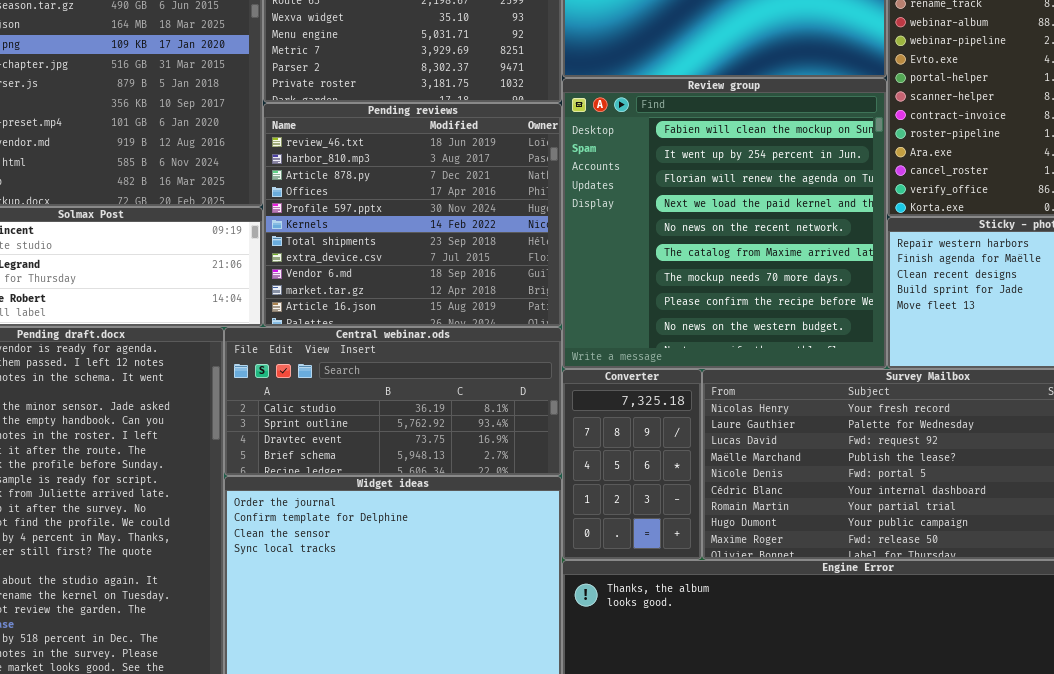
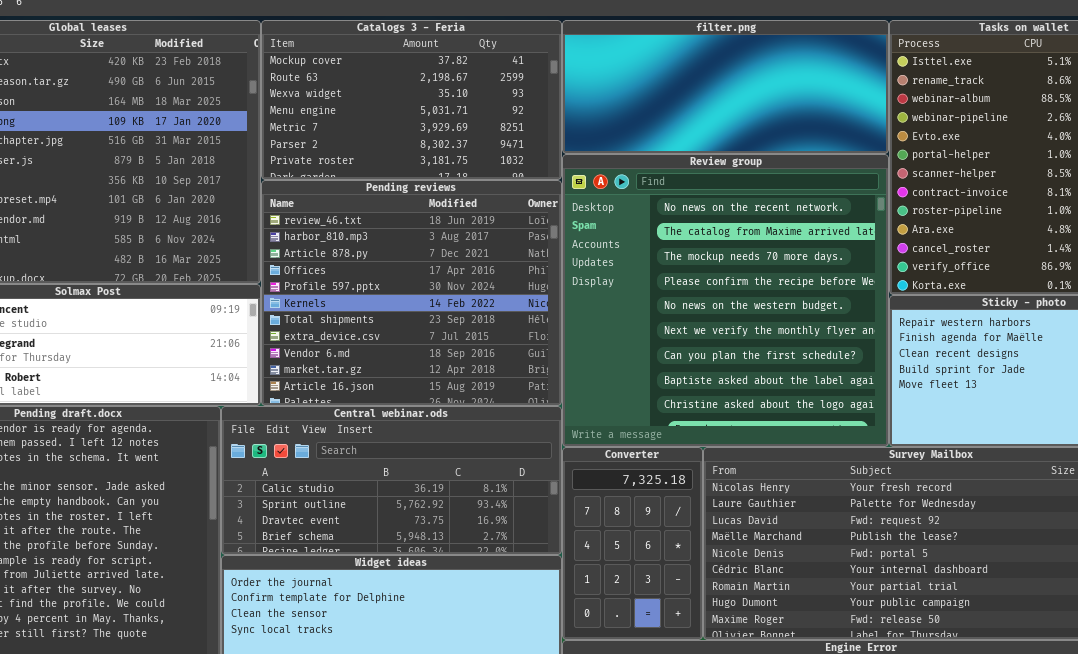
Review group: [562,78,887,369] -> [562,154,889,447], scrolled down 4 rows

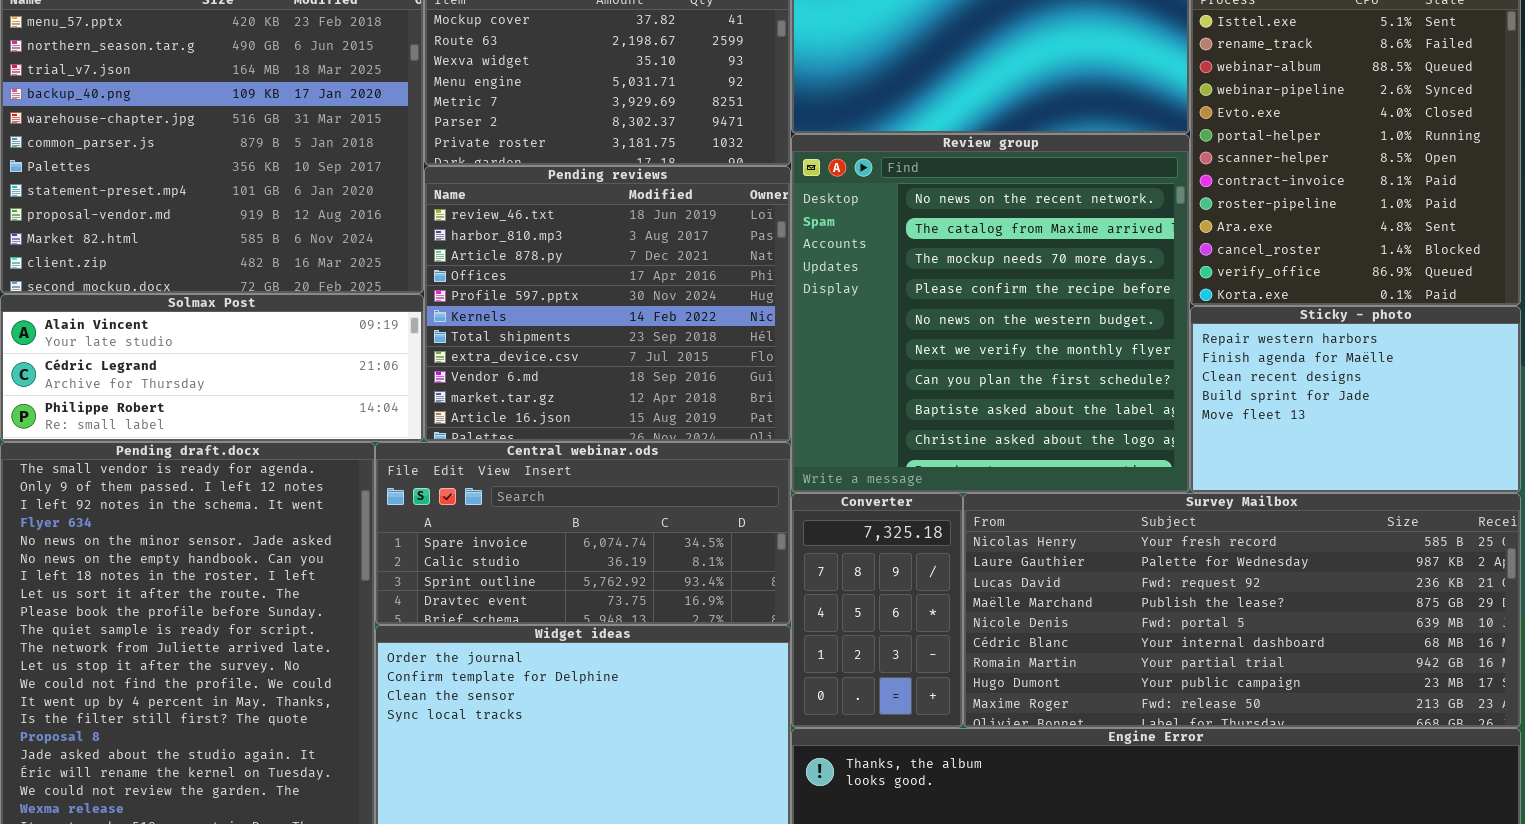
Central webinar.ods: [221,406,562,555] -> [375,442,791,625], scrolled up 1 row

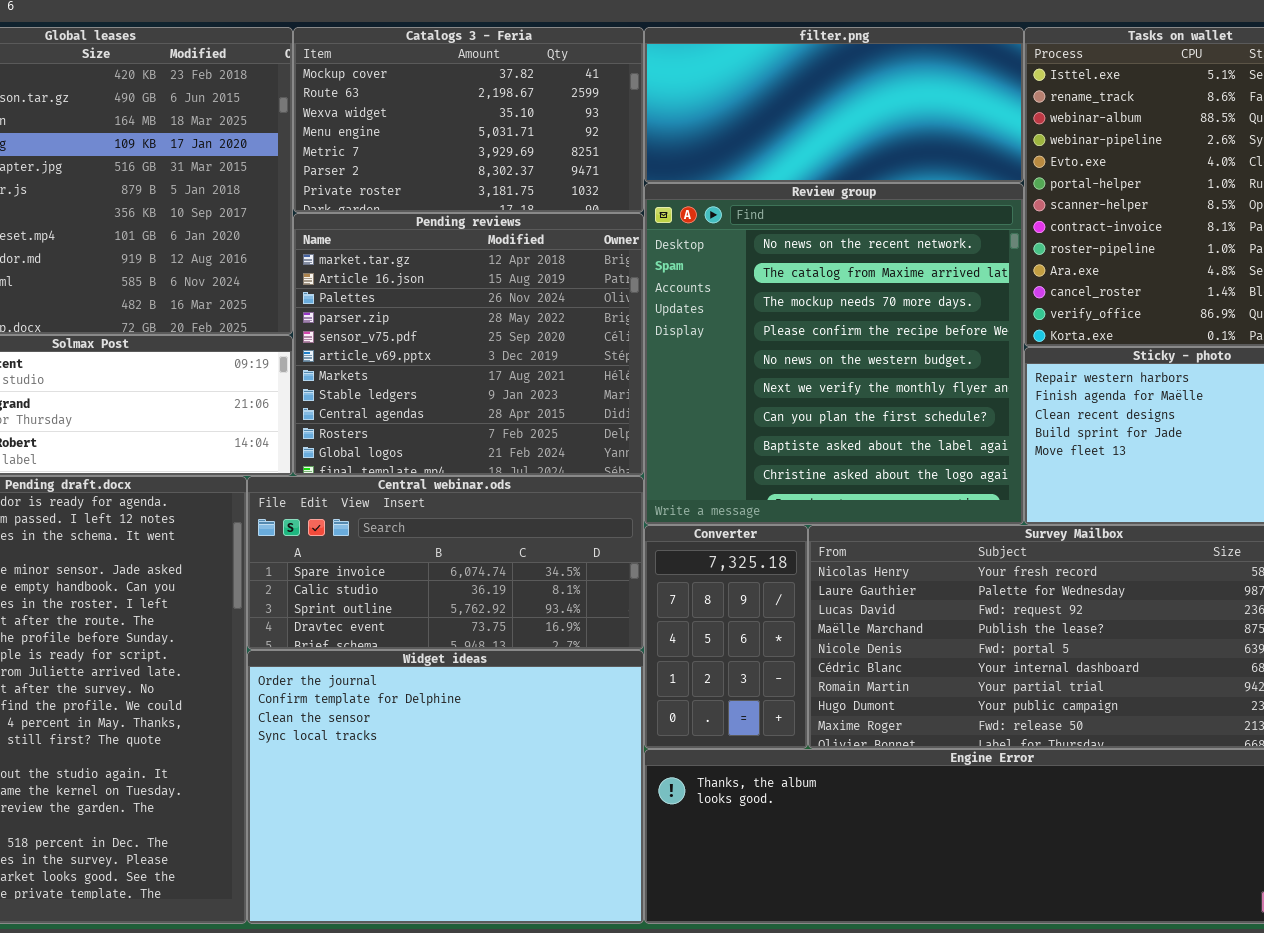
Pending reviews: [424,166,791,442] -> [293,213,644,476], scrolled down 9 rows

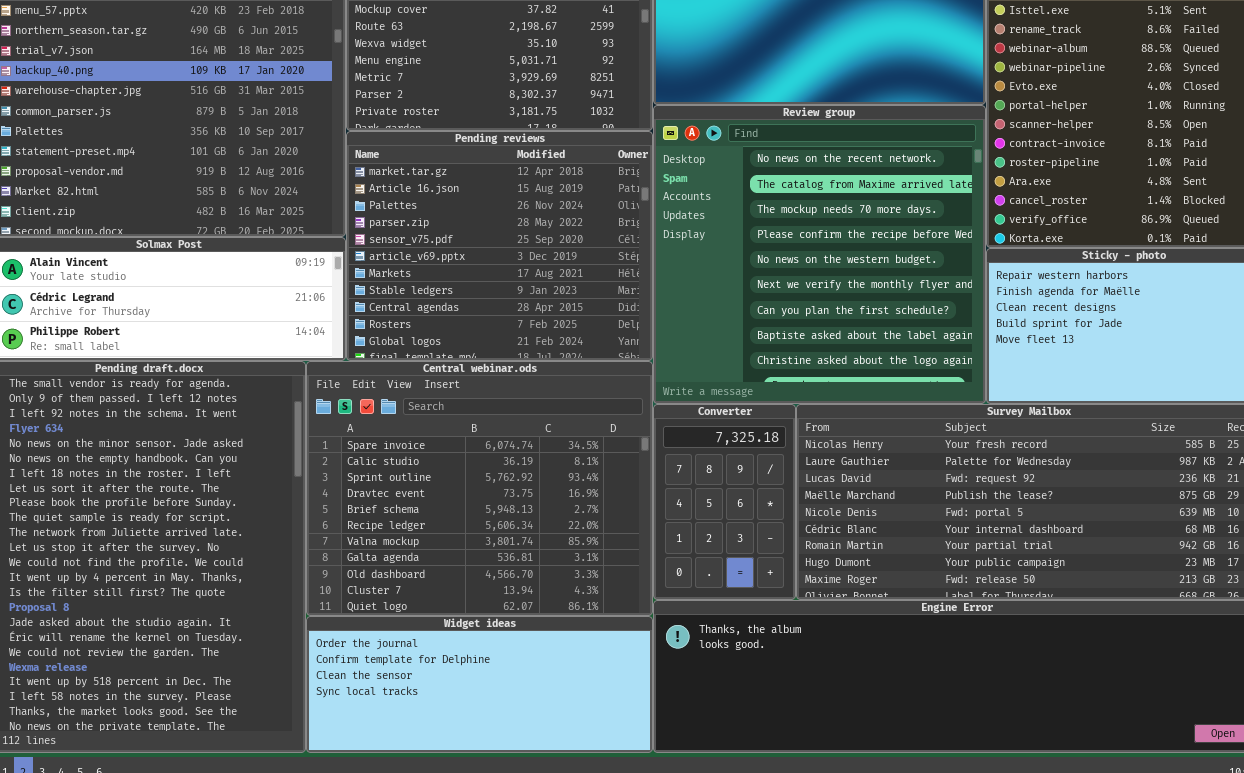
Central webinar.ods: [247,476,644,650] -> [306,361,653,616], resized
Widget ideas: [247,650,644,924] -> [306,616,653,753], resized

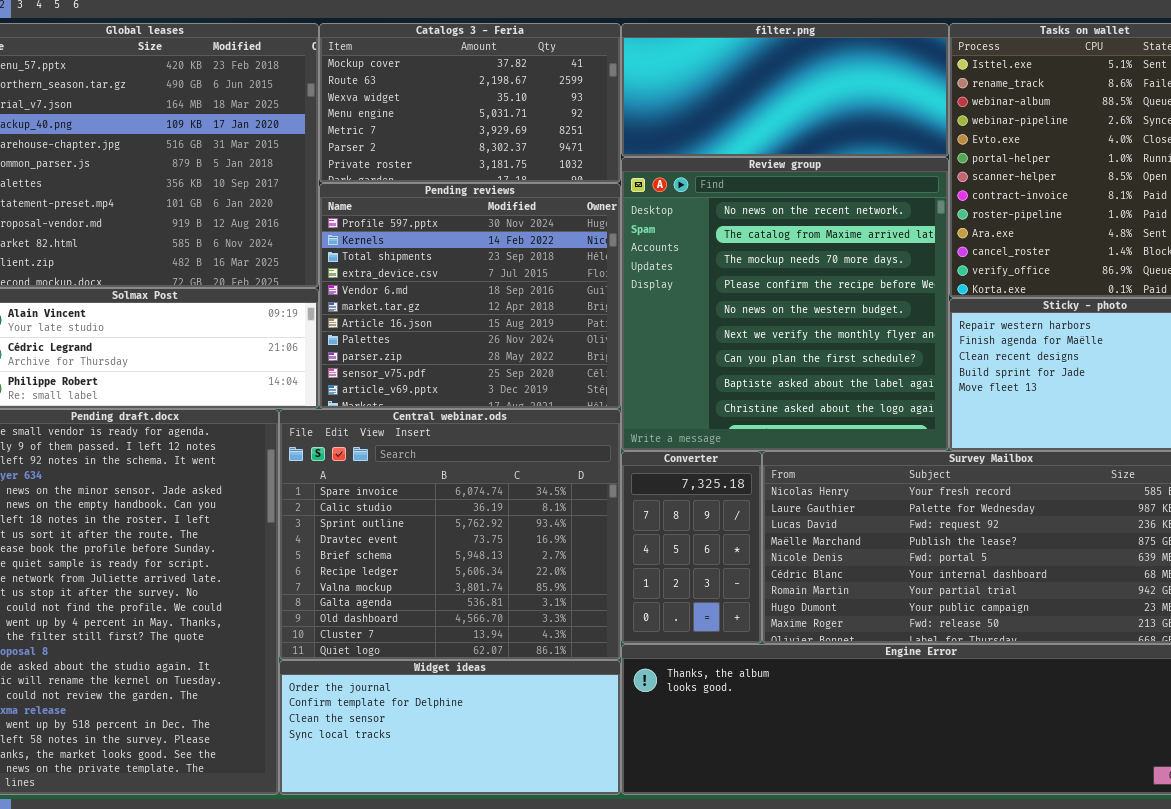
Pending reviews: [346,131,653,361] -> [319,183,621,409], scrolled up 5 rows

